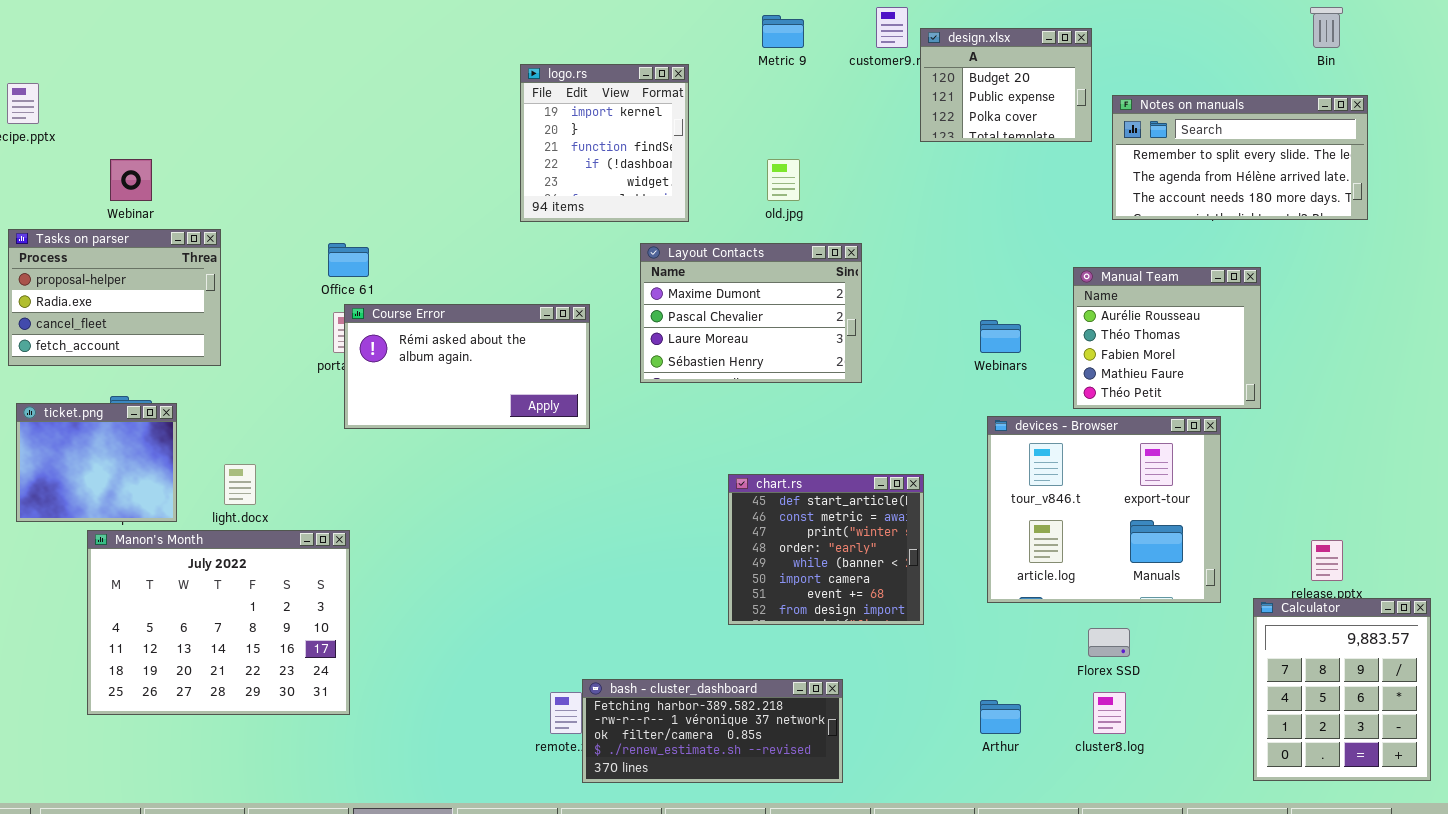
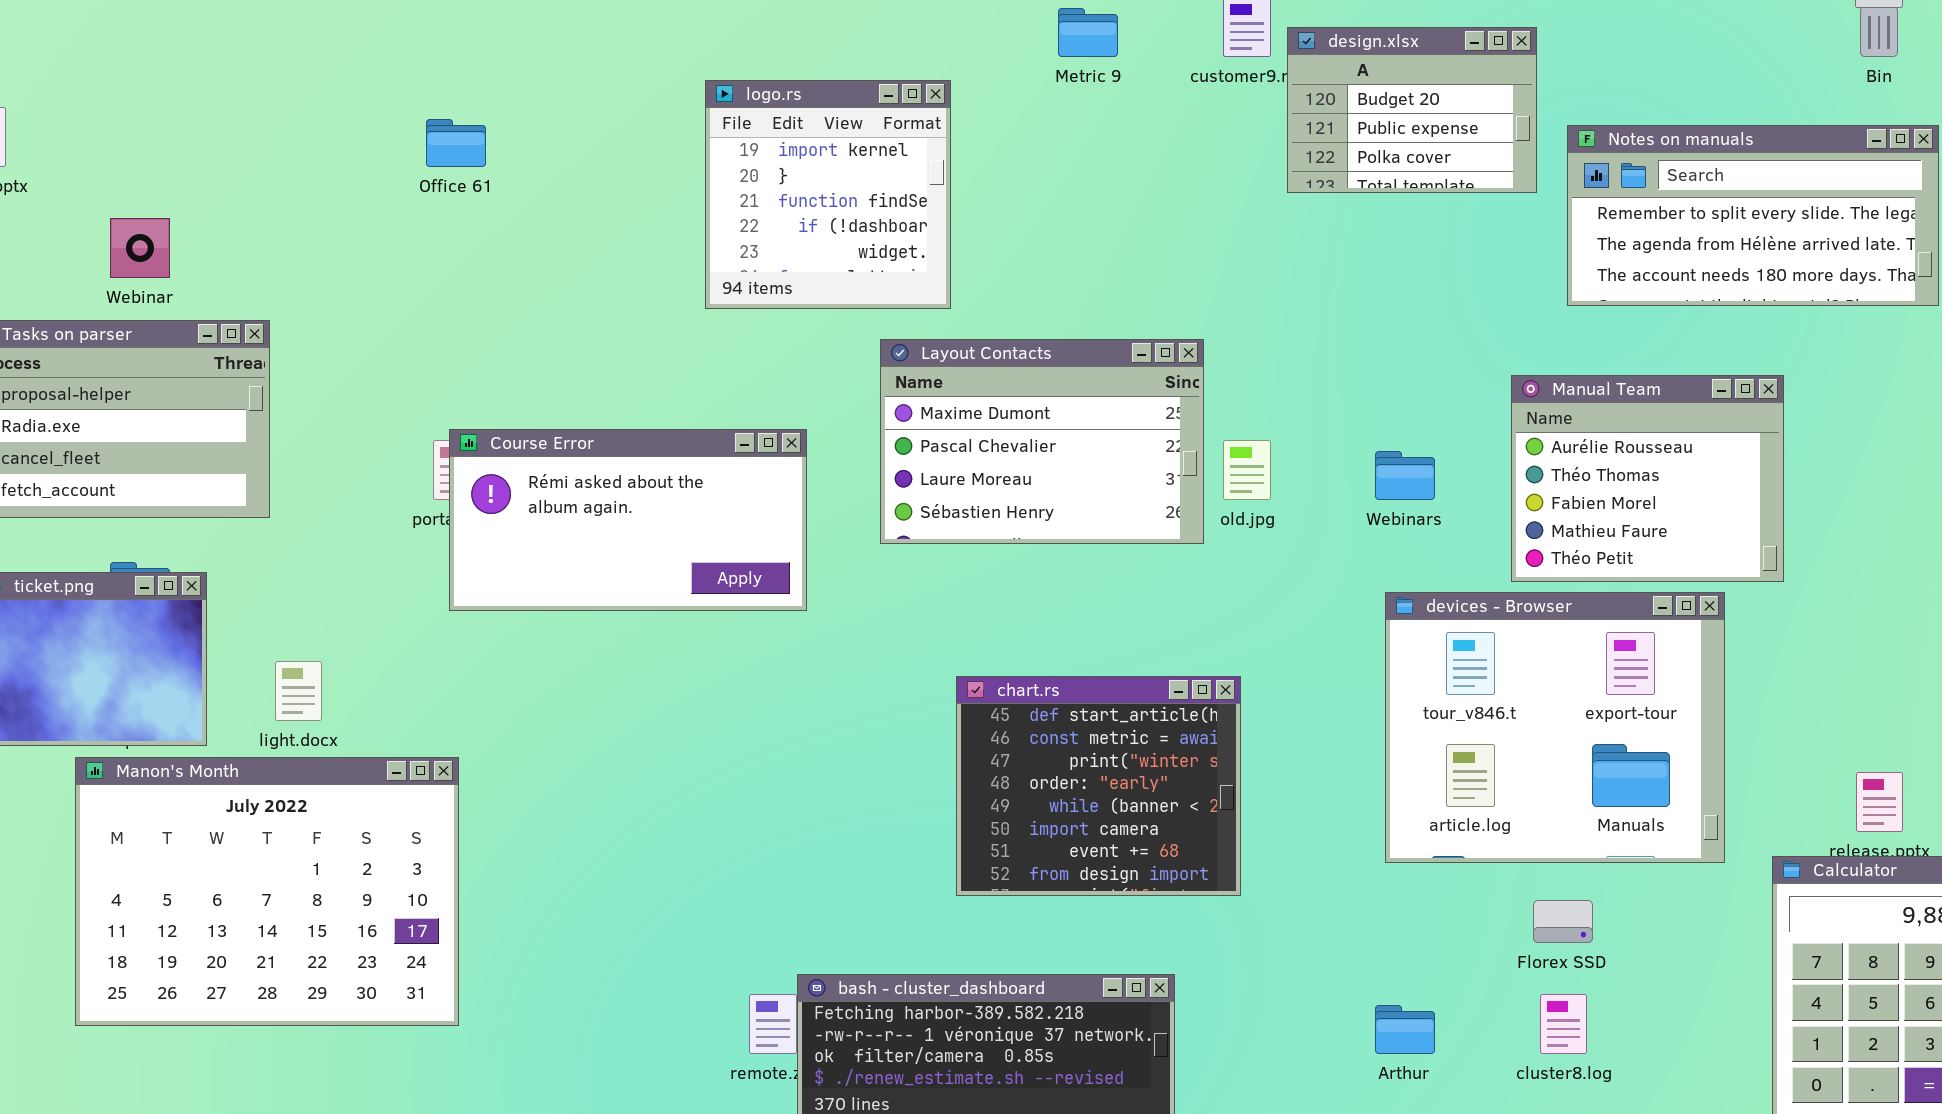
old.jpg: [767,159,800,201] -> [1223,440,1271,500], moved
Office 61: [328,243,369,277] -> [426,119,486,167], moved
chart.rs: [728,474,924,625] -> [956,676,1241,896], moved

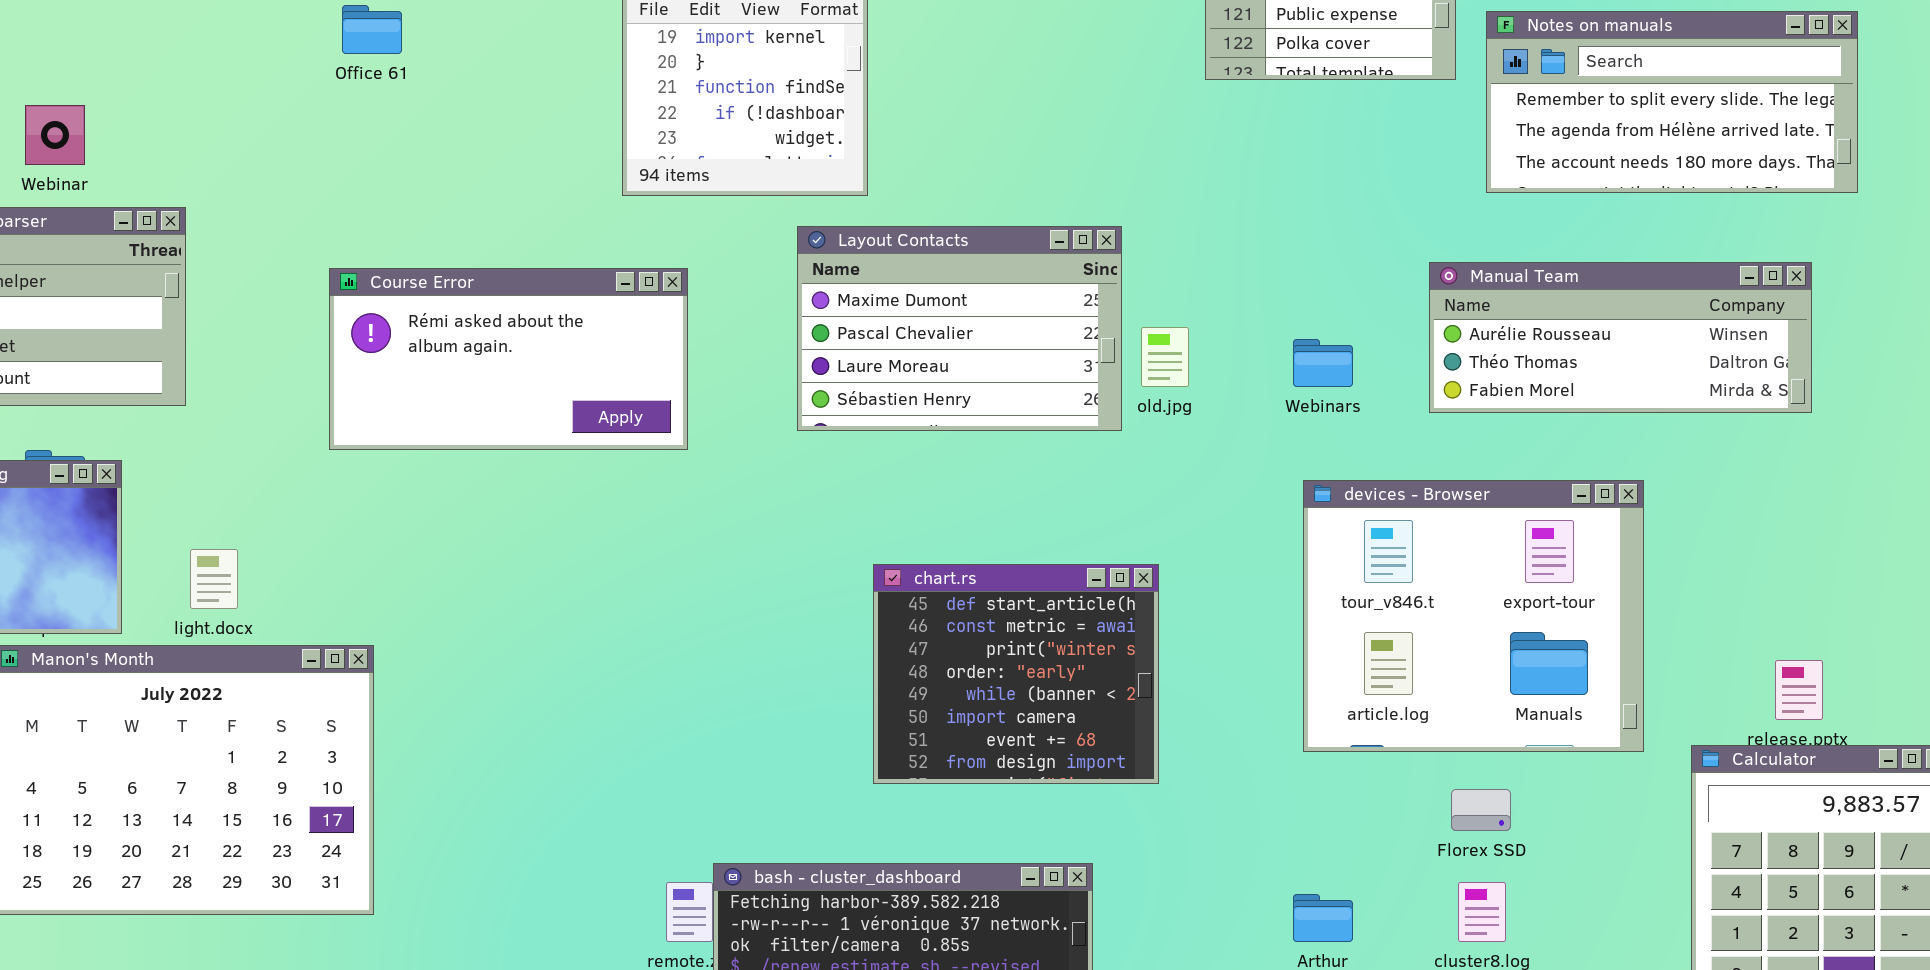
Manual Team: [1511,375,1784,582] -> [1429,262,1812,413], resized
Course Error: [449,429,807,611] -> [329,268,688,450], moved

